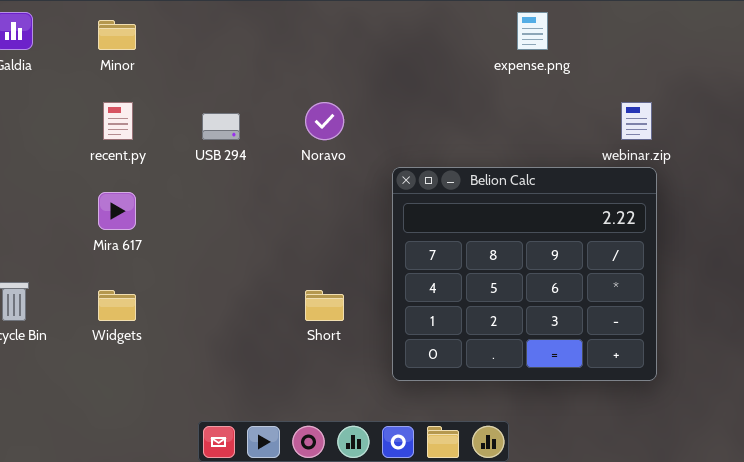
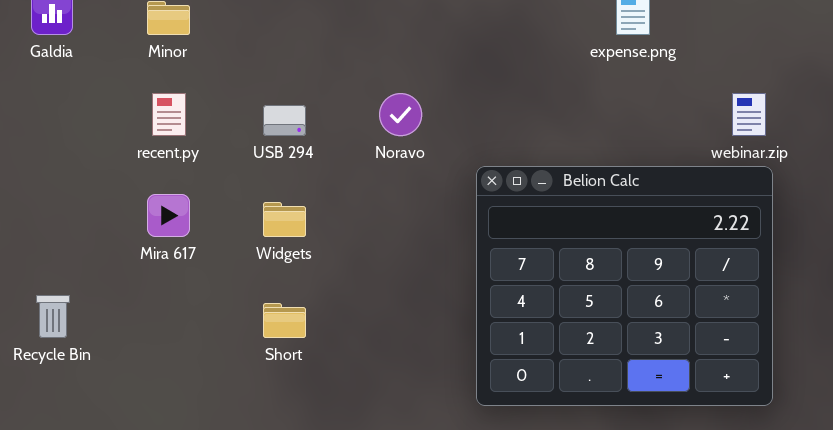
Widgets: [98,290,136,321] -> [263,202,306,237], moved
Short: [305,290,344,321] -> [263,303,306,338], moved

